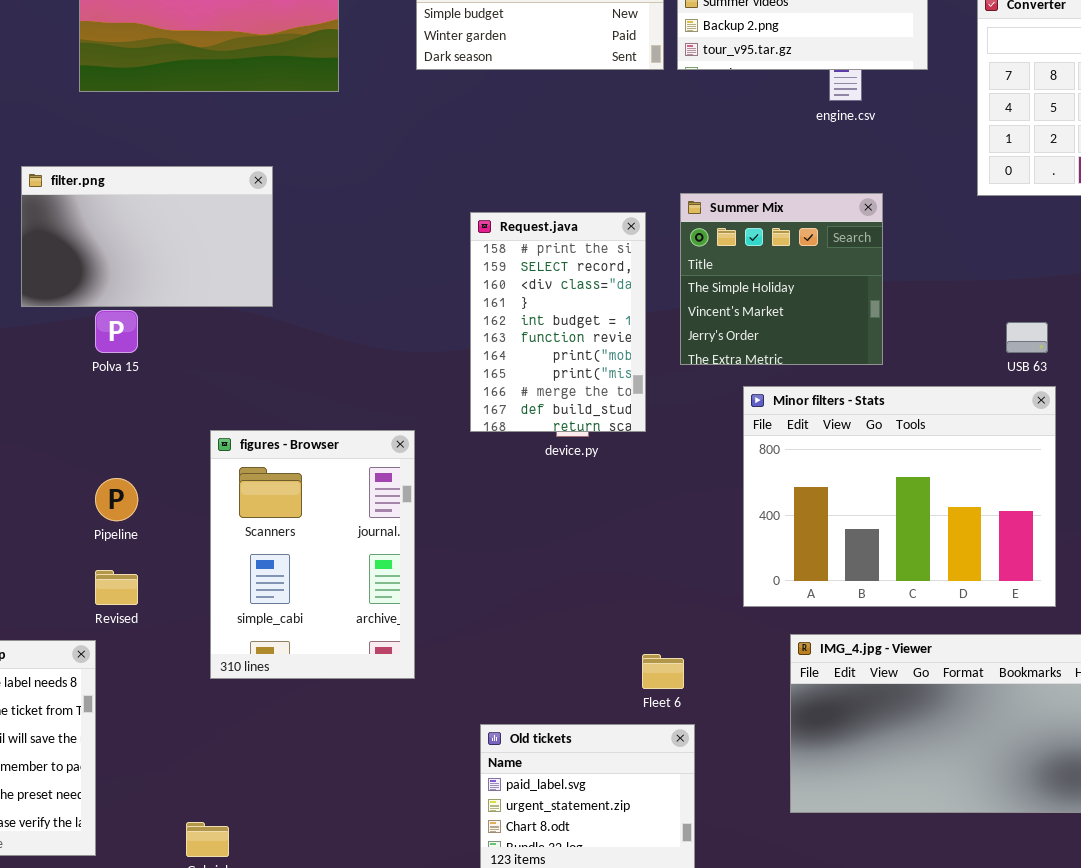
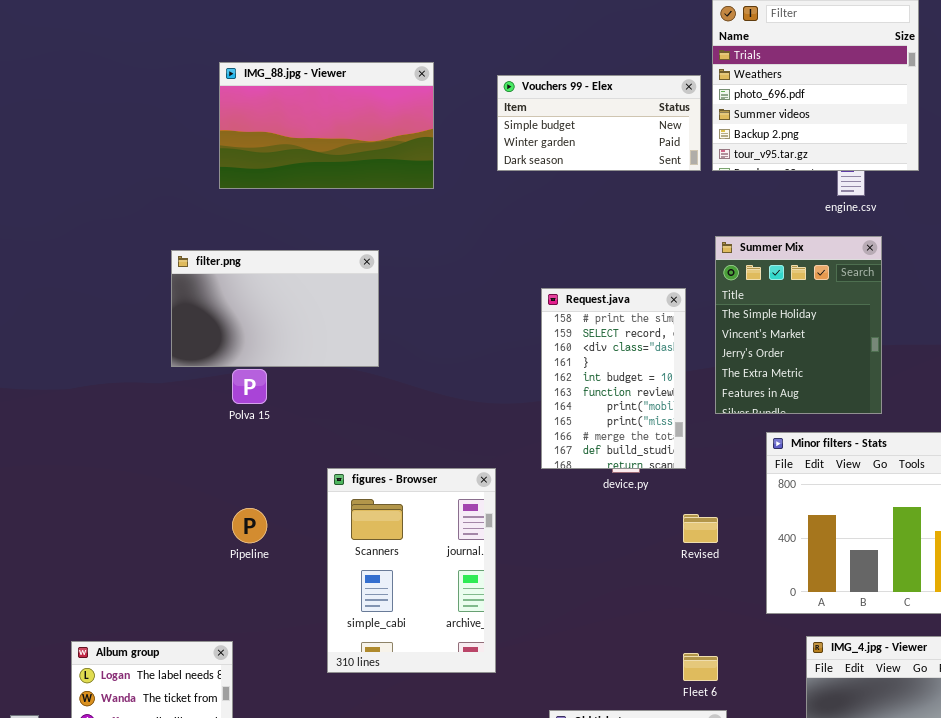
Summer Mix: [680,193,883,365] -> [715,236,882,414], resized
Revised: [95,570,138,605] -> [683,514,718,543], moved

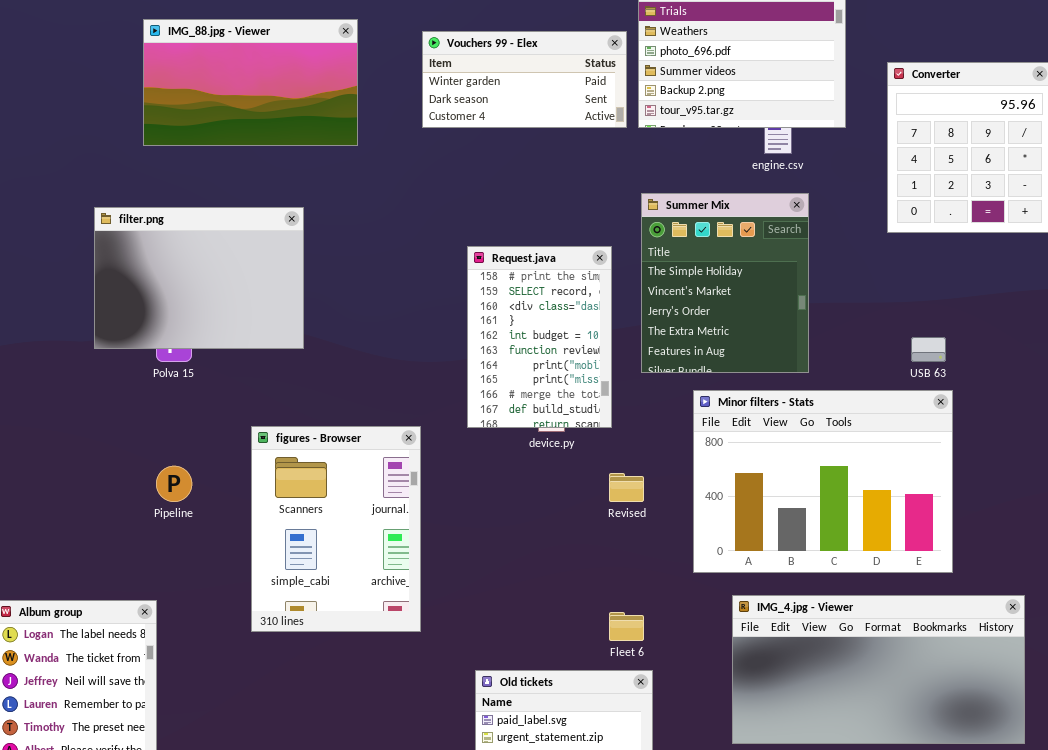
Vouchers 99 - Elex: [497,75,701,171] -> [422,31,627,128], scrolled down 1 row
filter.png: [171,250,379,367] -> [94,207,304,349], resized

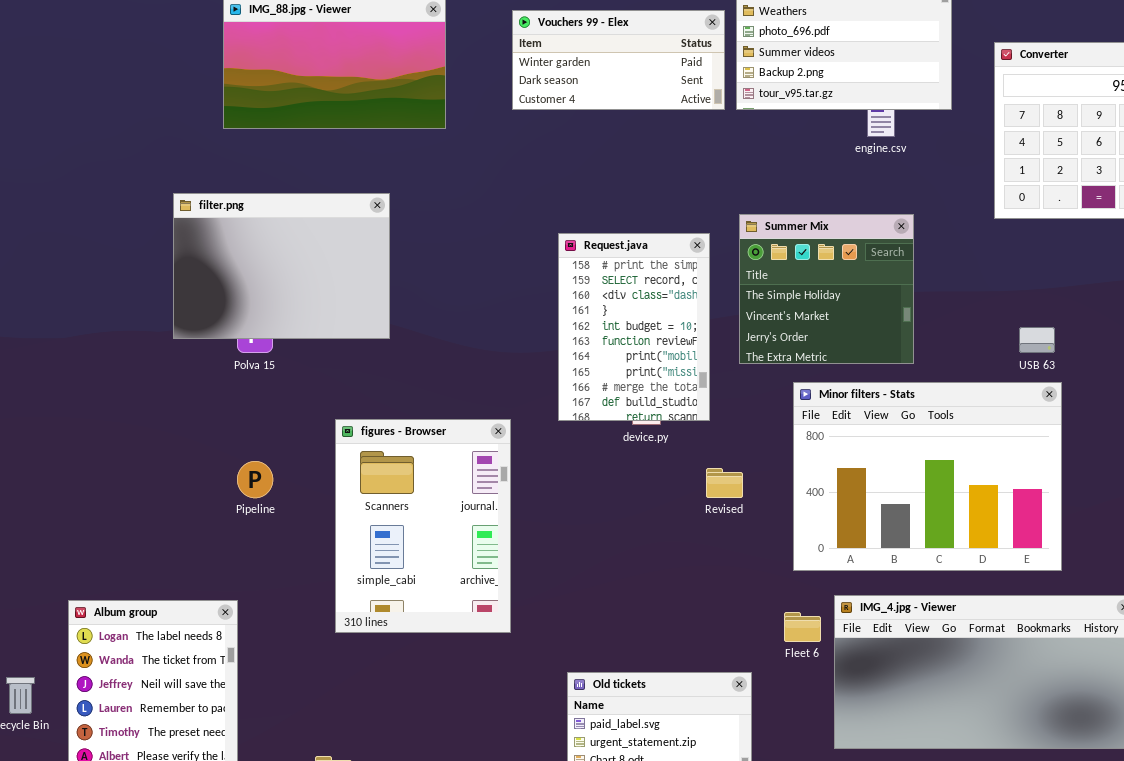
Summer Mix: [641,193,809,373] -> [739,214,914,364], resized
Fleet 6: [609,612,644,641] -> [784,612,821,642], moved

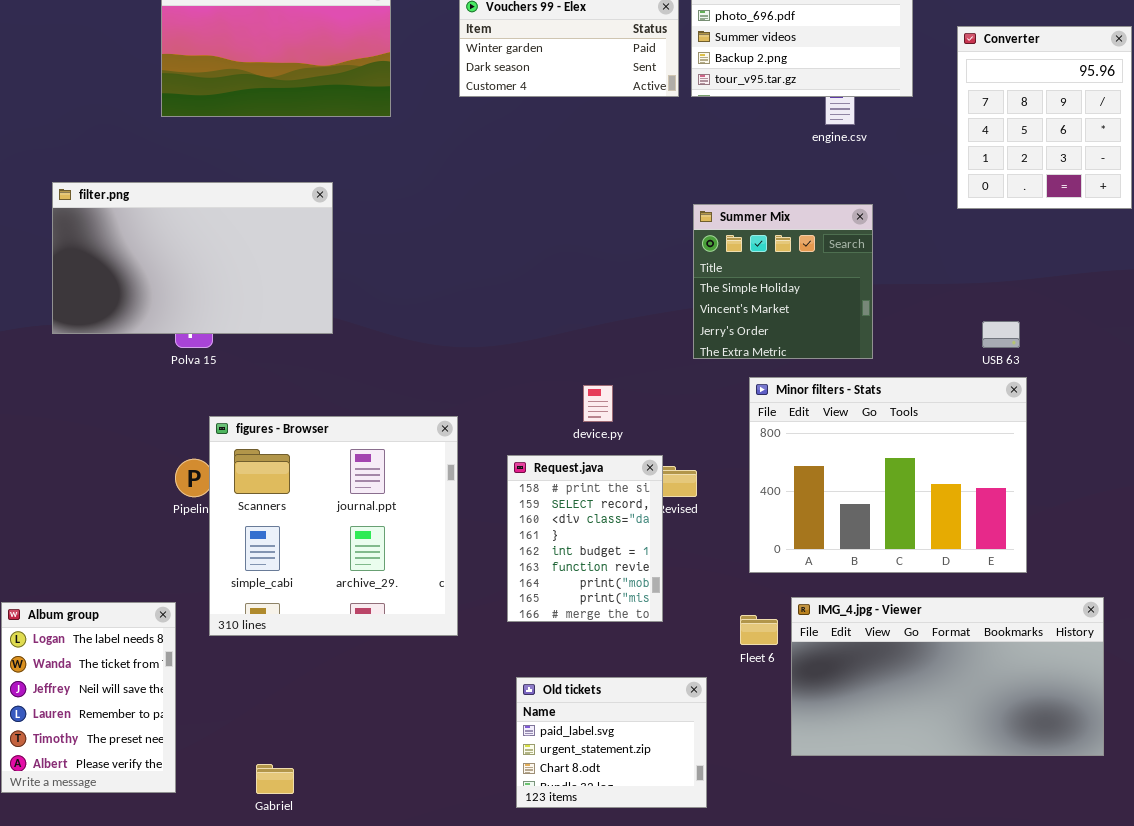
filter.png: [173,193,390,339] -> [52,182,333,334], resized
Request.java: [558,233,710,421] -> [507,455,663,622], moved, resized
figures - Browser: [335,419,511,633] -> [209,416,458,636], resized

